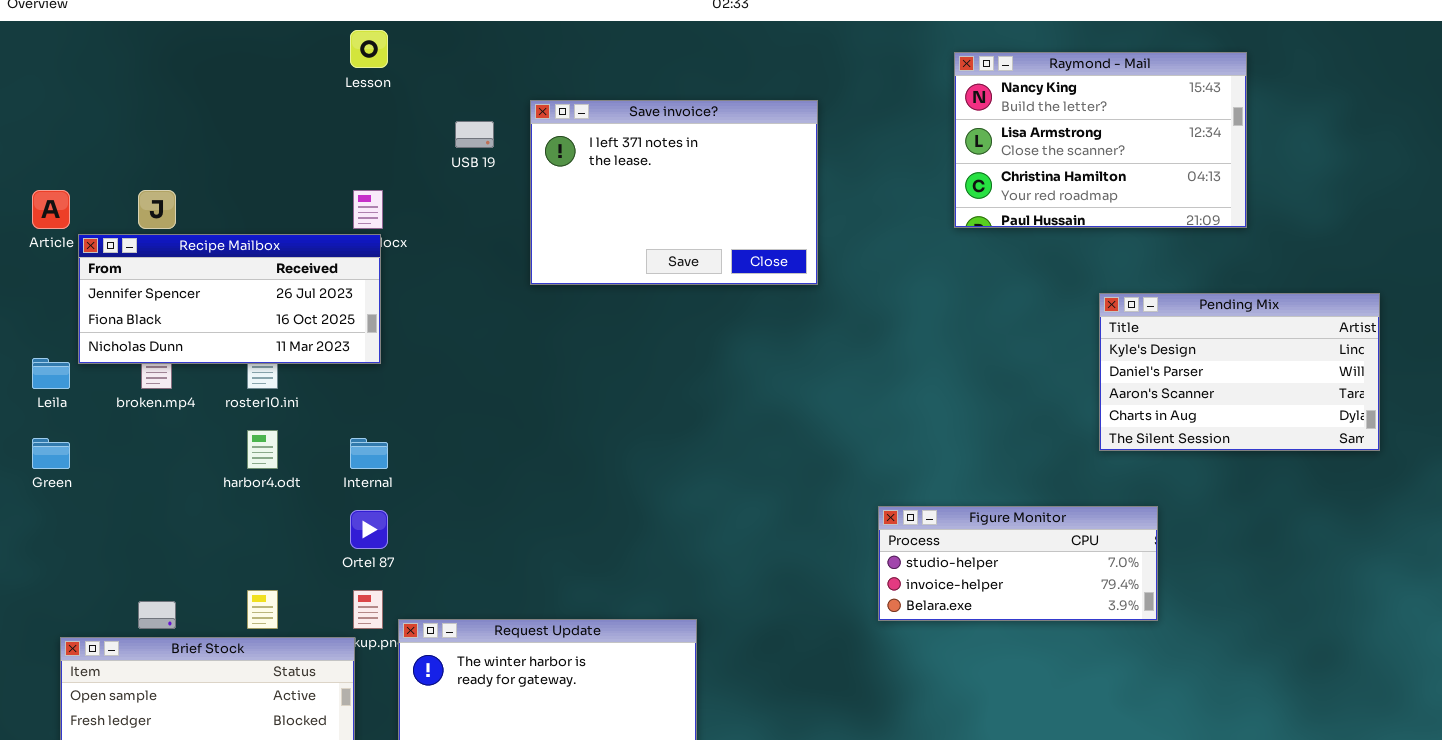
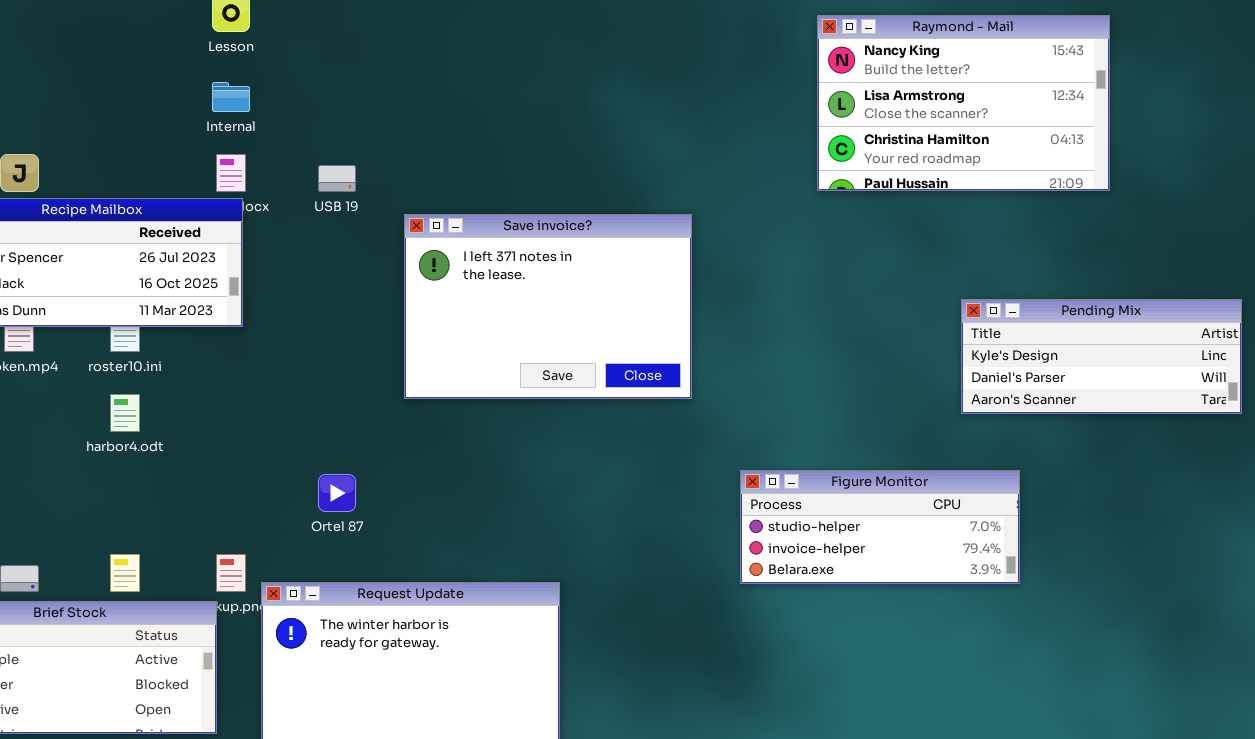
Save invoice?: [530,100,818,285] -> [404,214,692,399], moved
USB 19: [455,121,494,148] -> [318,165,356,192], moved
Pending Mix: [1099,293,1380,451] -> [961,299,1242,414], resized
Internal: [350,438,388,469] -> [212,82,250,112], moved
Ortel 87: [350,510,388,549] -> [318,474,356,512], moved

